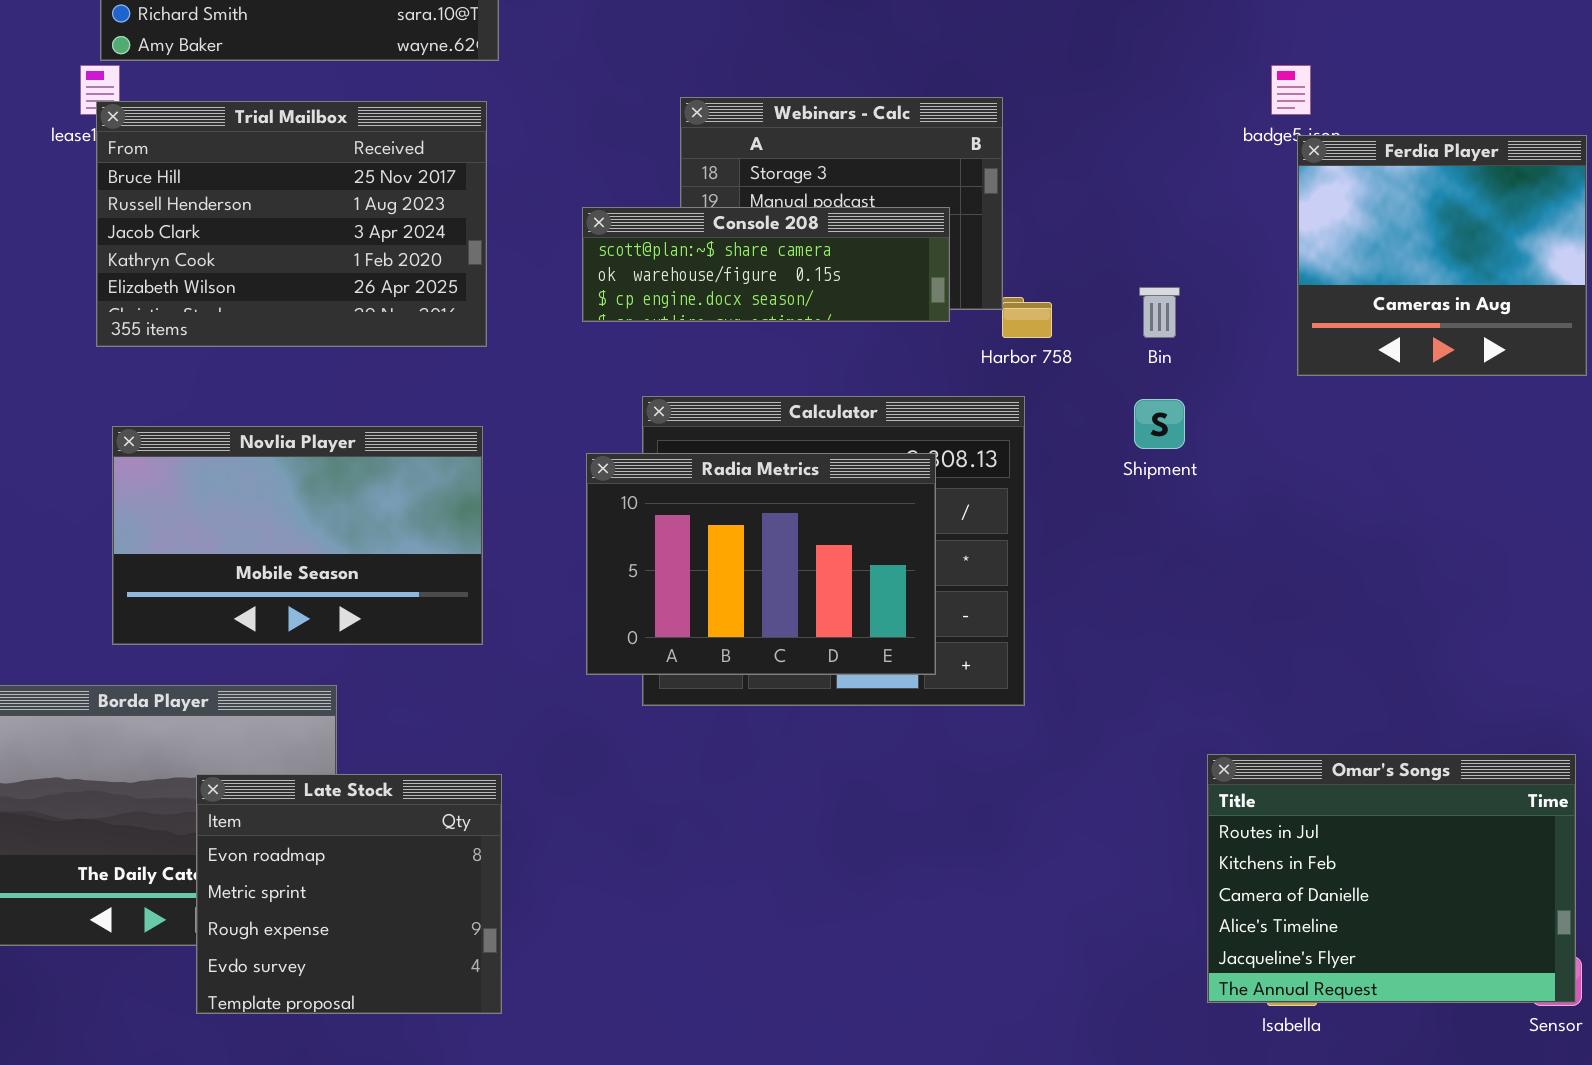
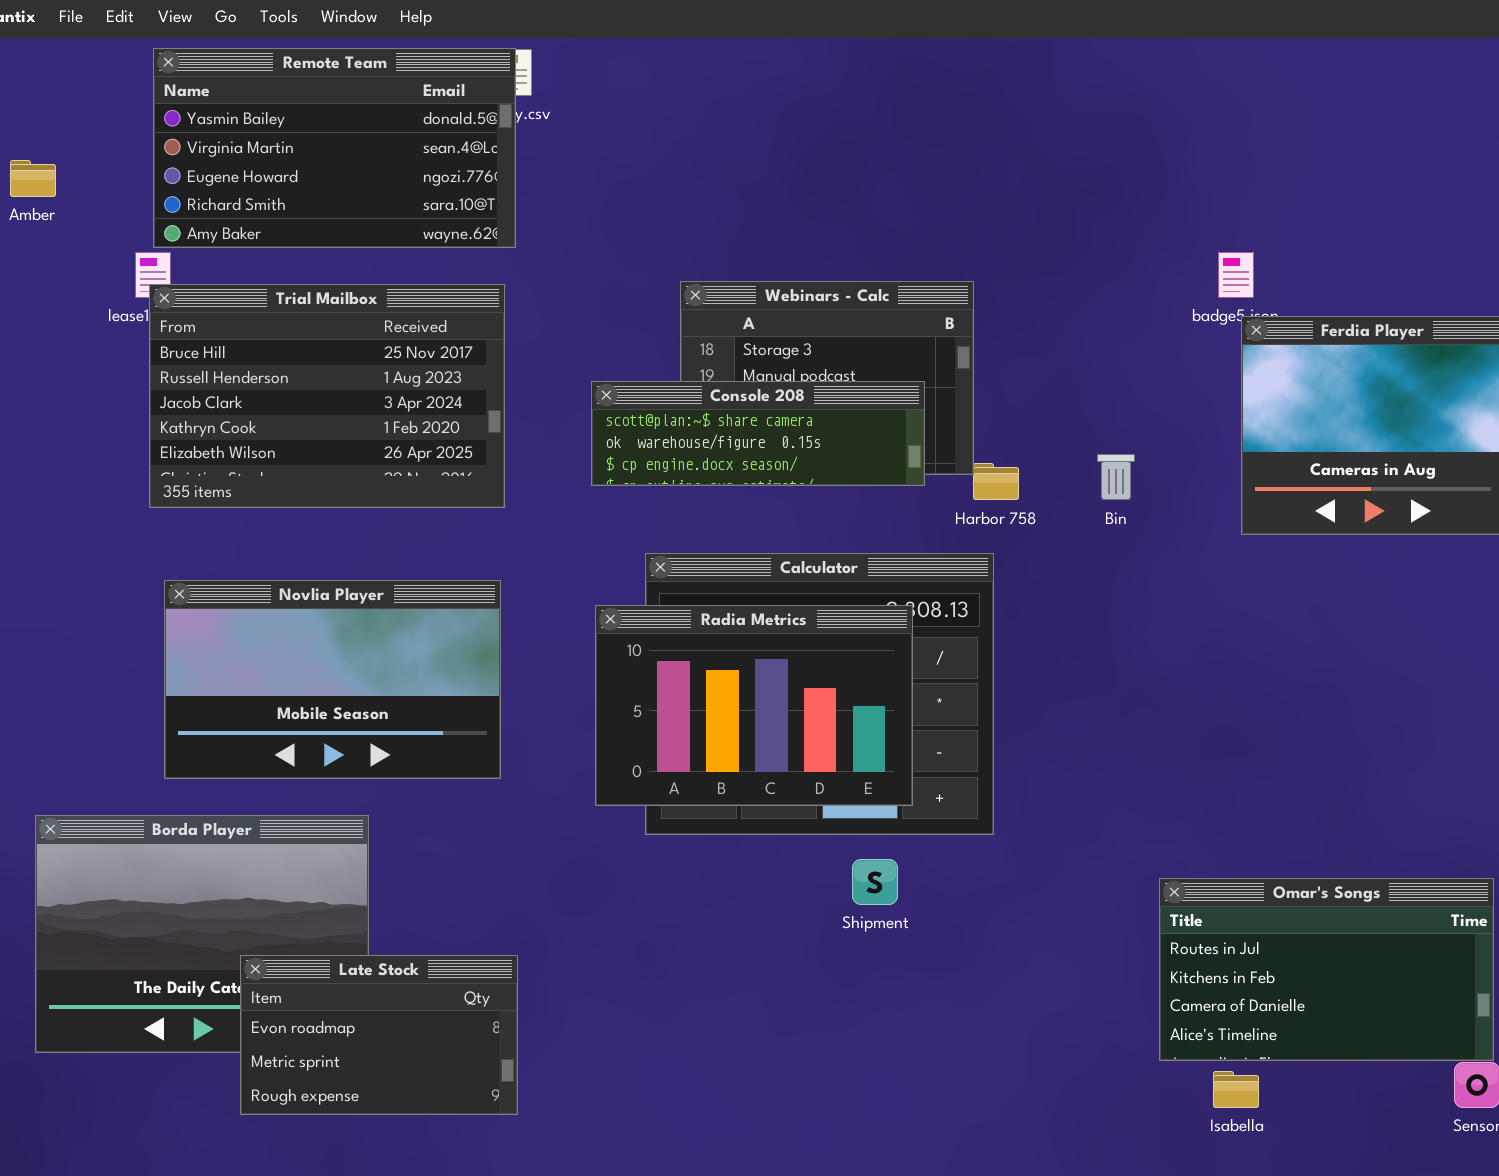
Shipment: [1134,399,1185,449] -> [852,859,898,905], moved
Omar's Songs: [1207,754,1576,1003] -> [1159,878,1494,1061], resized
Late Stock: [196,774,502,1014] -> [240,955,518,1115], resized

